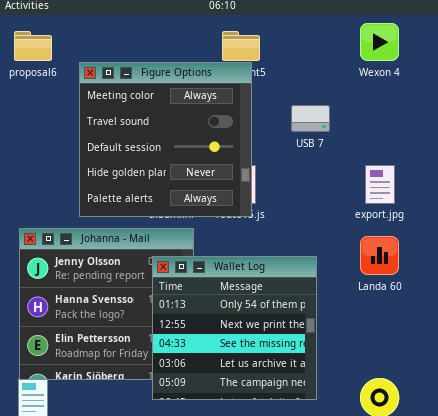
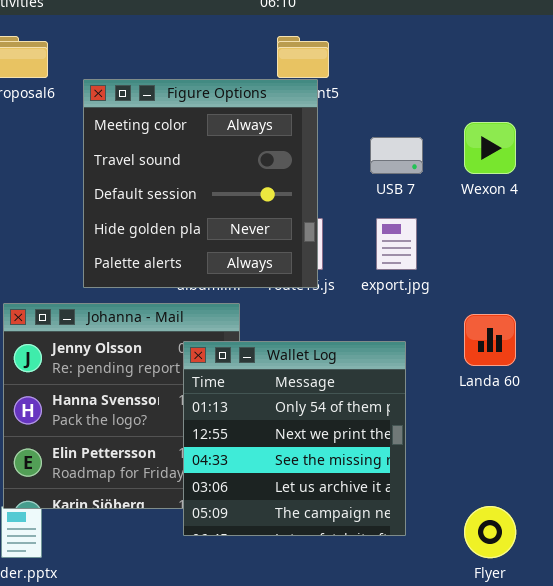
Wexon 4: [360,23,399,61] -> [464,122,516,174], moved
export.jpg: [365,165,395,204] -> [376,218,417,270], moved

